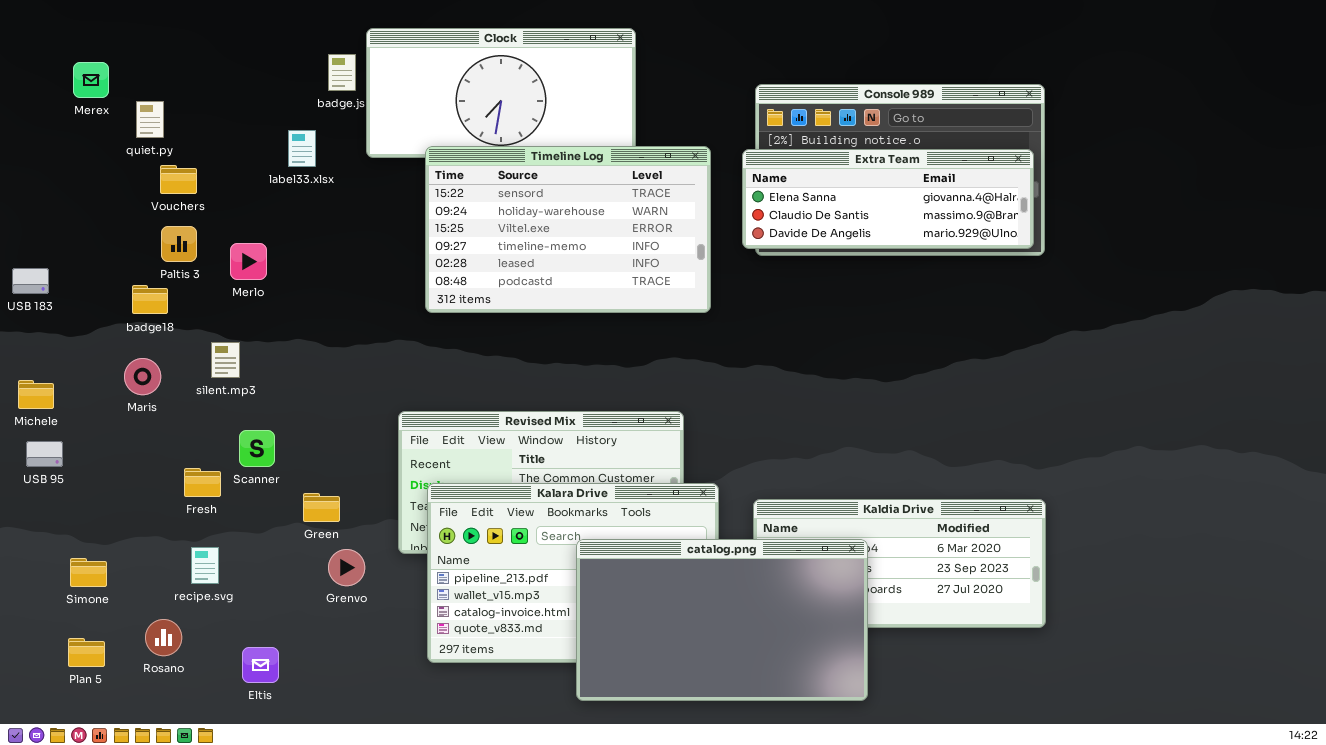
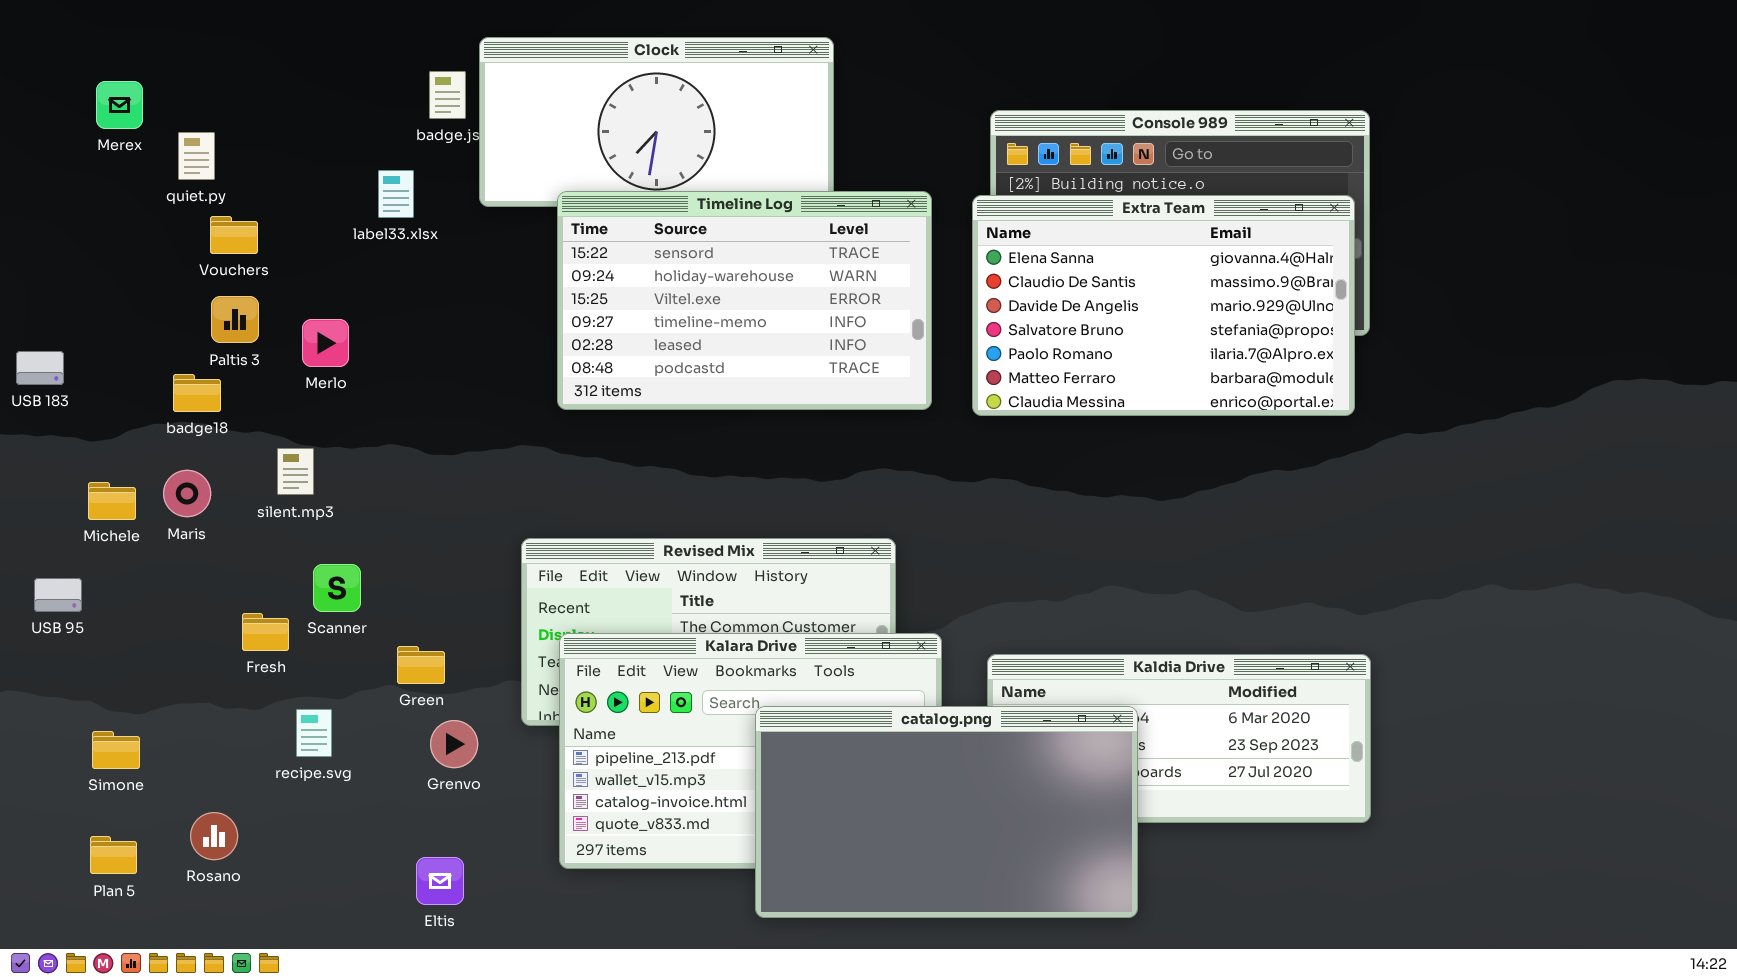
Extra Team: [742,149,1034,249] -> [972,195,1355,416], resized
Michele: [18,380,54,409] -> [88,482,136,520], moved
recipe.svg: [191,547,219,584] -> [296,709,332,757], moved
Eltis: [242,647,279,683] -> [416,857,464,905], moved

